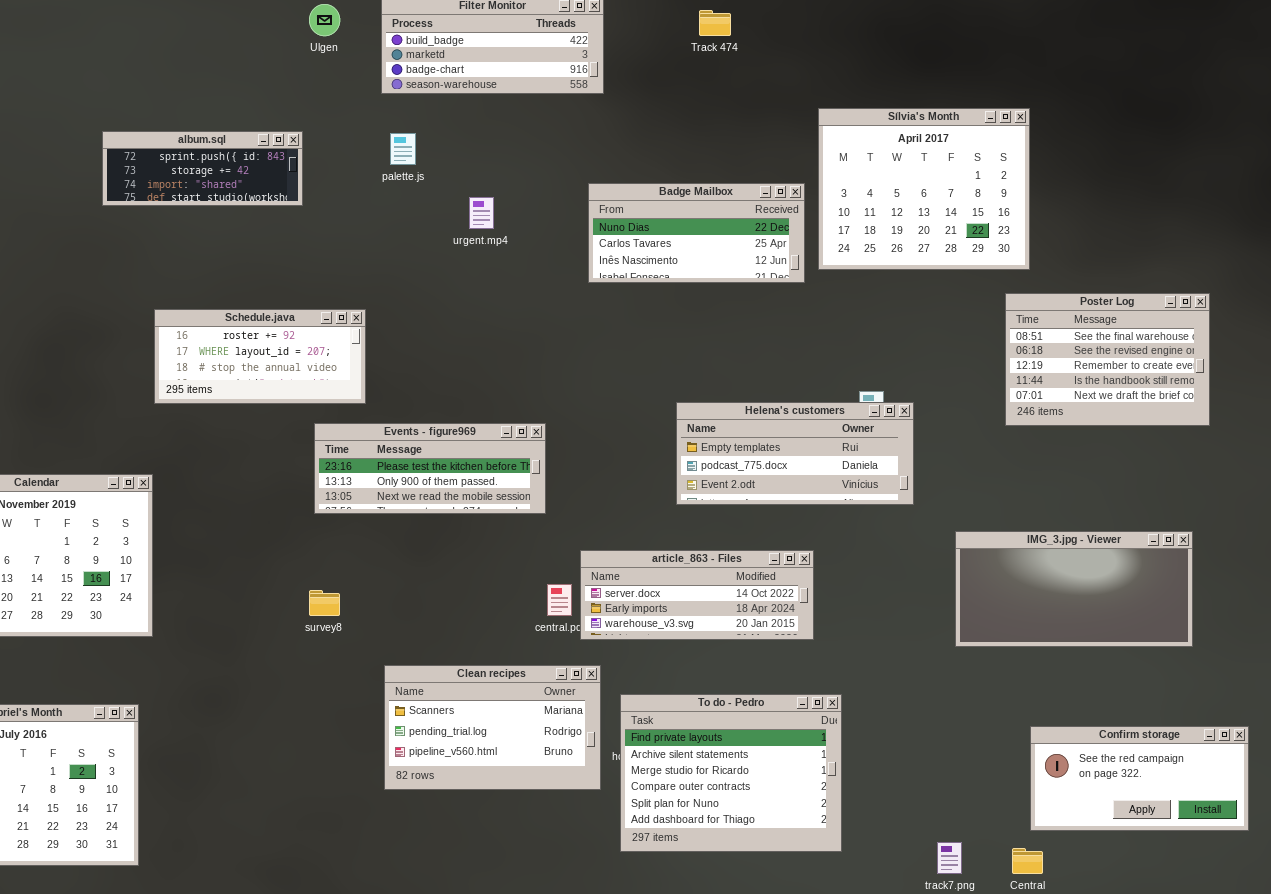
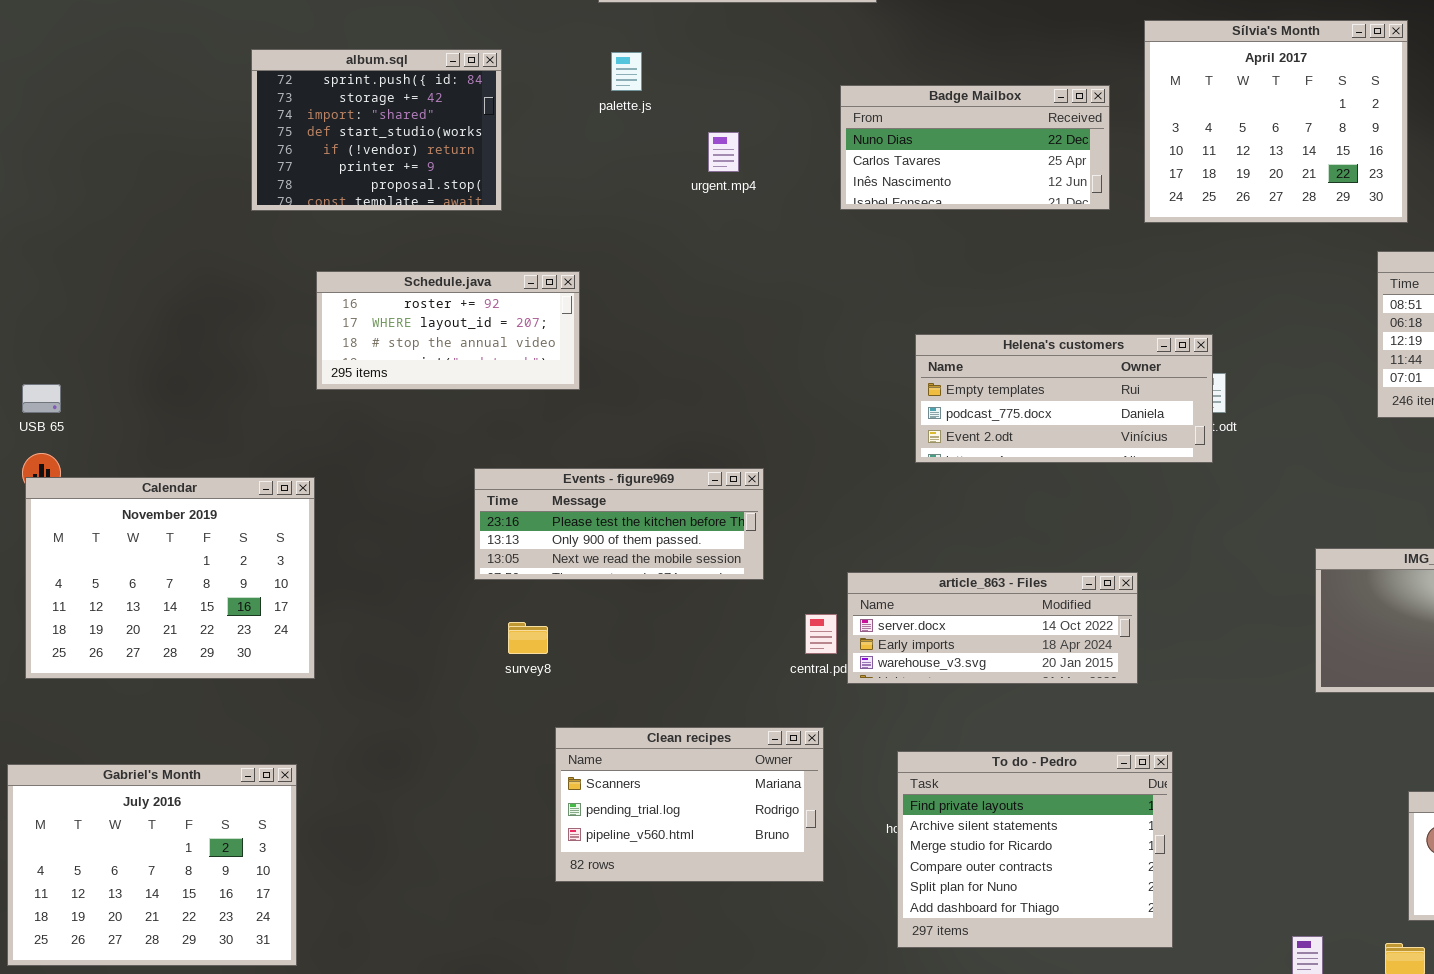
album.sql: [102,131,303,206] -> [251,49,502,211], resized
Badge Mailbox: [588,183,805,283] -> [840,85,1110,210], moved
Helena's customers: [676,402,914,505] -> [915,334,1213,463], moved
Events - figure969: [314,423,546,514] -> [474,468,764,580], moved
Clean recipes: [384,665,601,790] -> [555,727,824,882], moved

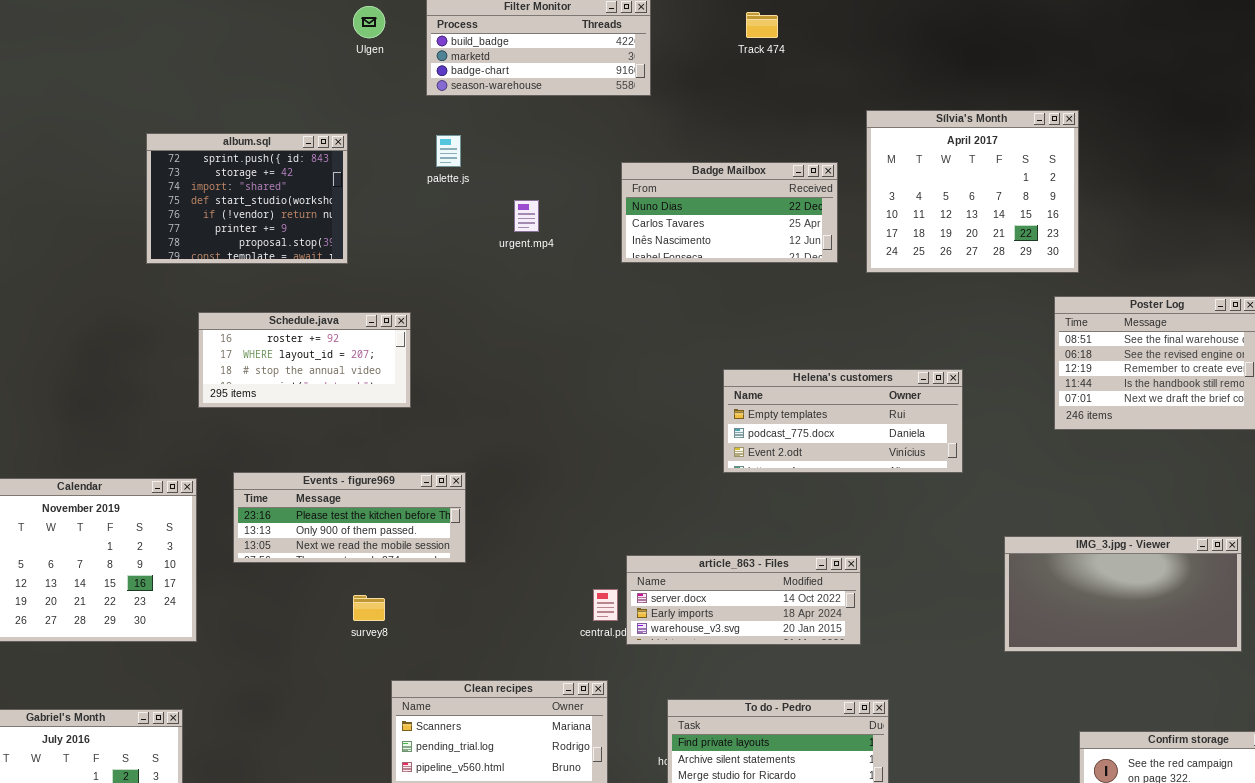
Helena's customers: [915,334,1213,463] -> [723,369,963,473], moved
Events - figure969: [474,468,764,580] -> [233,472,466,563], moved

